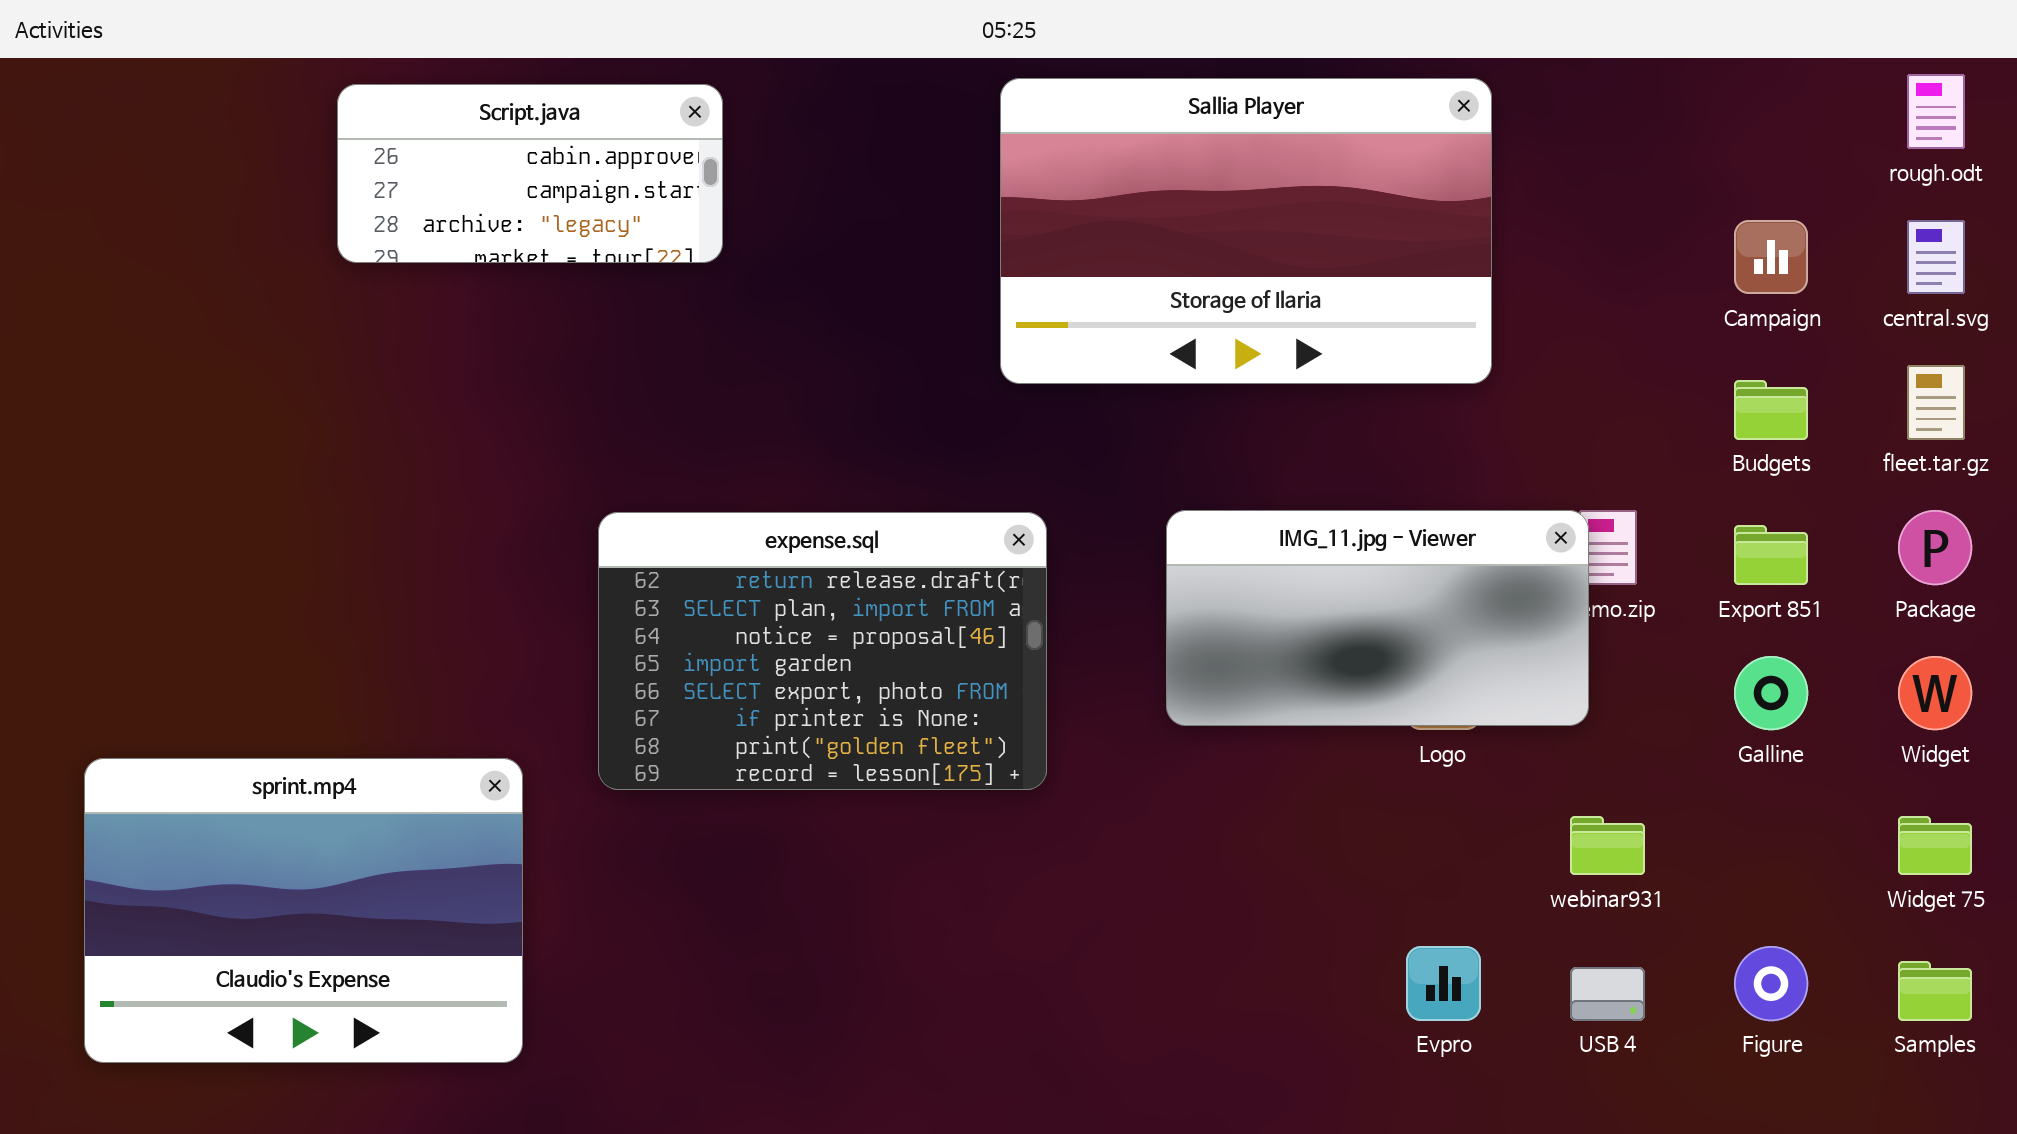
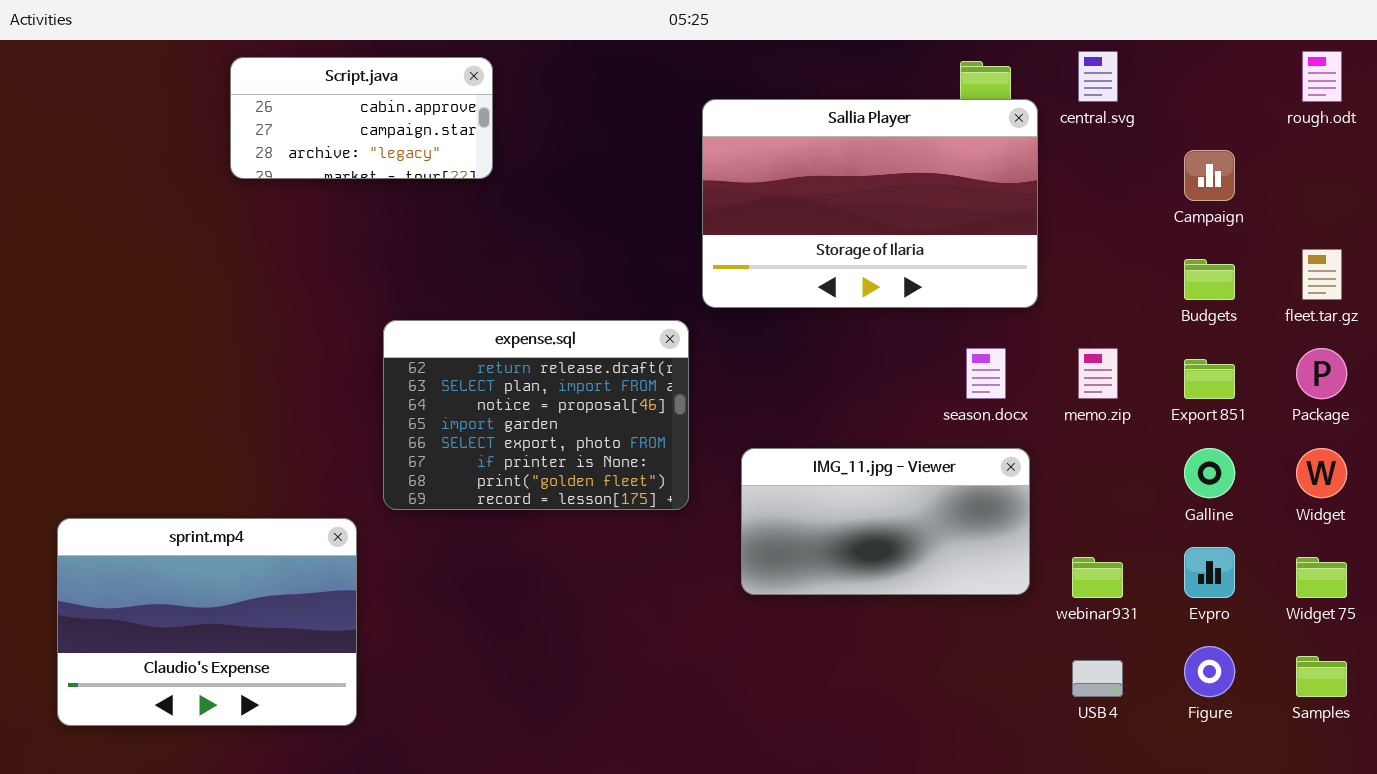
Sallia Player: [1000,78,1492,384] -> [702,99,1038,308], moved
central.svg: [1907,220,1965,294] -> [1078,51,1118,102], moved
IMG_11.jpg - Viewer: [1166,510,1589,726] -> [741,448,1030,595], moved
expense.sql: [598,512,1047,790] -> [383,320,689,510], moved
Evpro: [1406,946,1481,1021] -> [1184,547,1235,598], moved

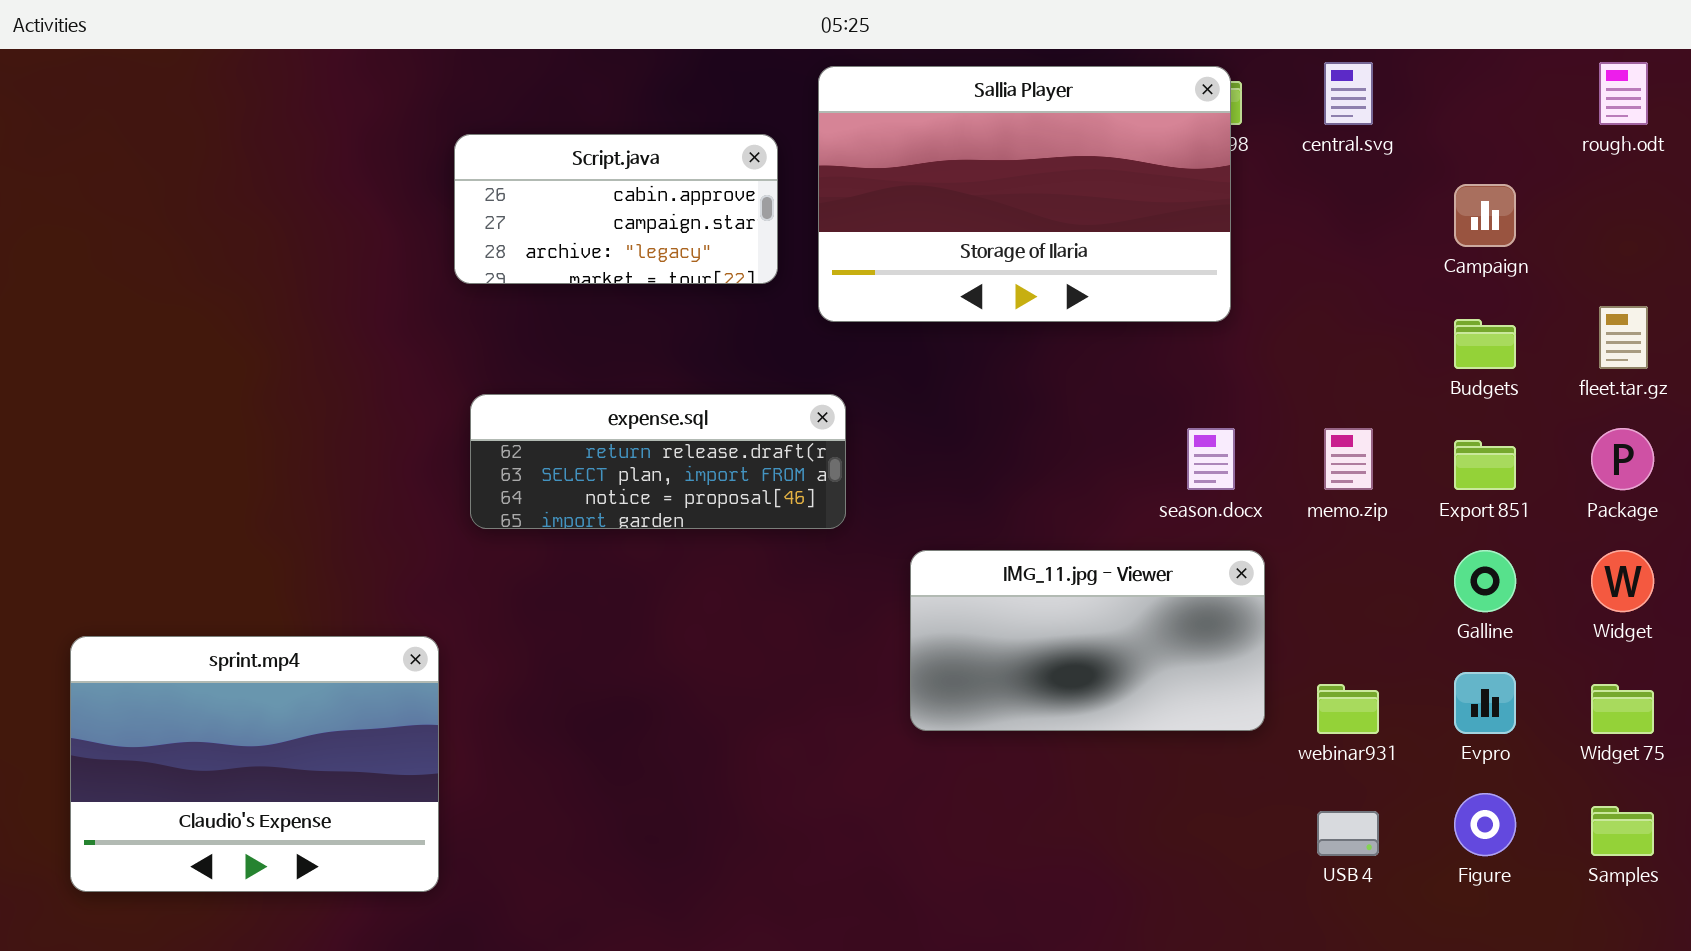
Script.java: [230,57,493,179] -> [454,134,778,284], moved
Sallia Player: [702,99,1038,308] -> [818,66,1231,322], moved
expense.sql: [383,320,689,510] -> [470,394,846,529], resized

